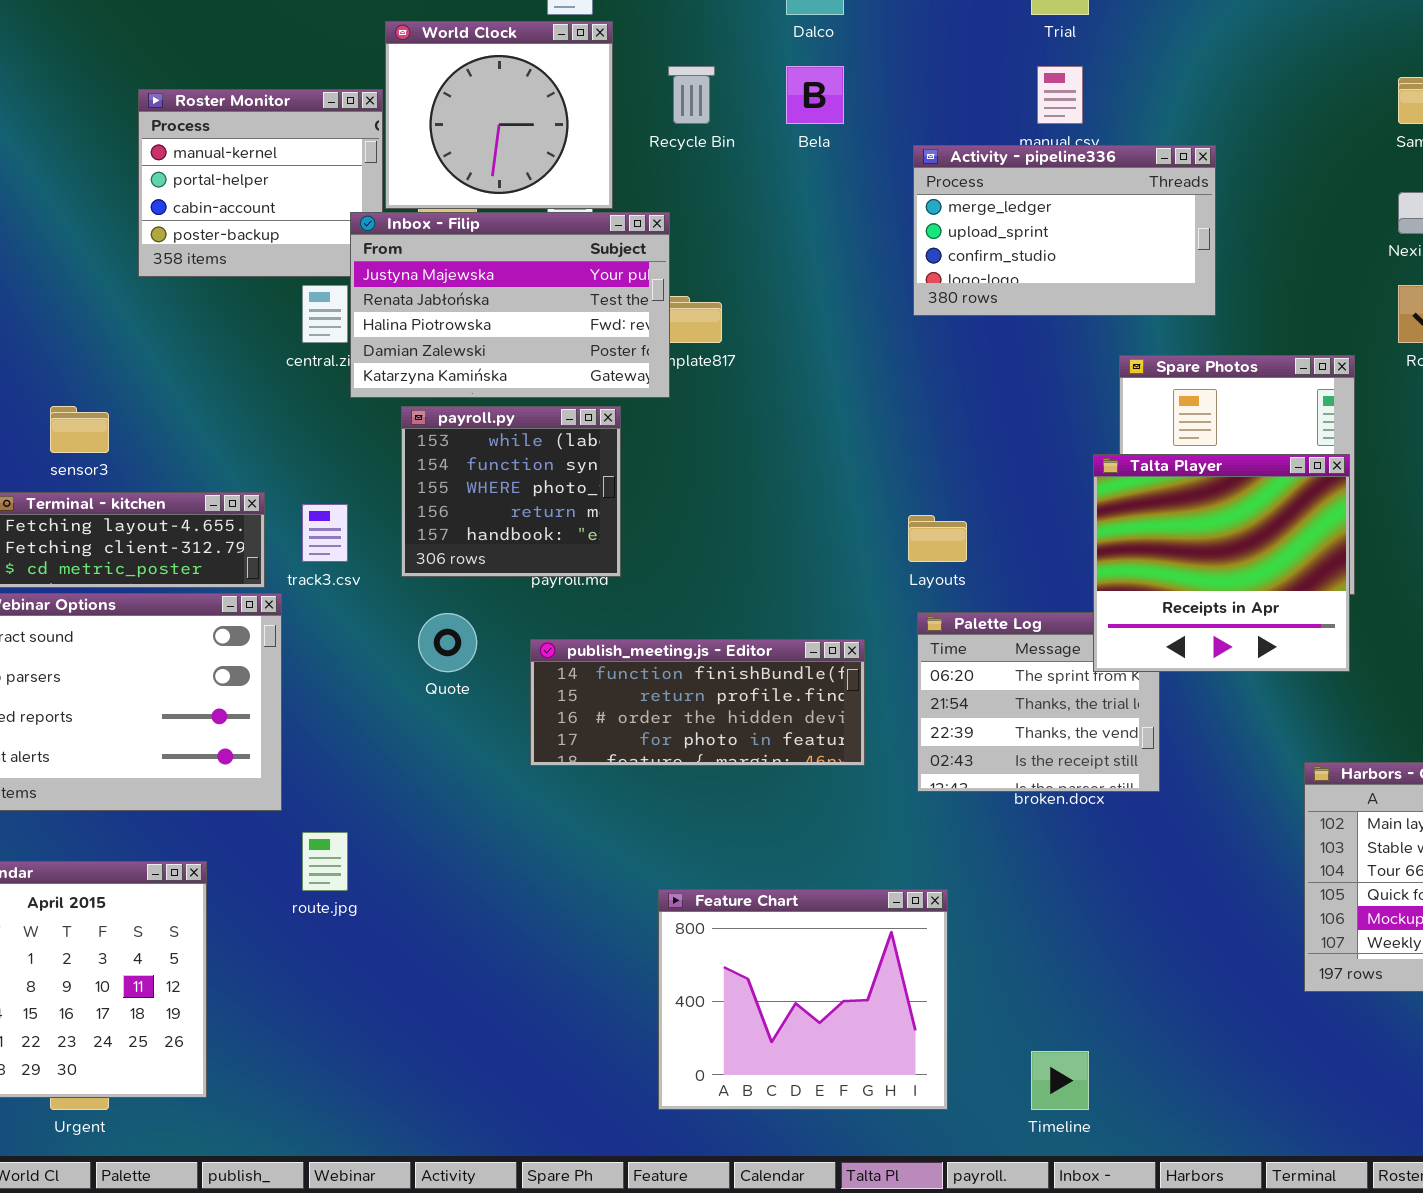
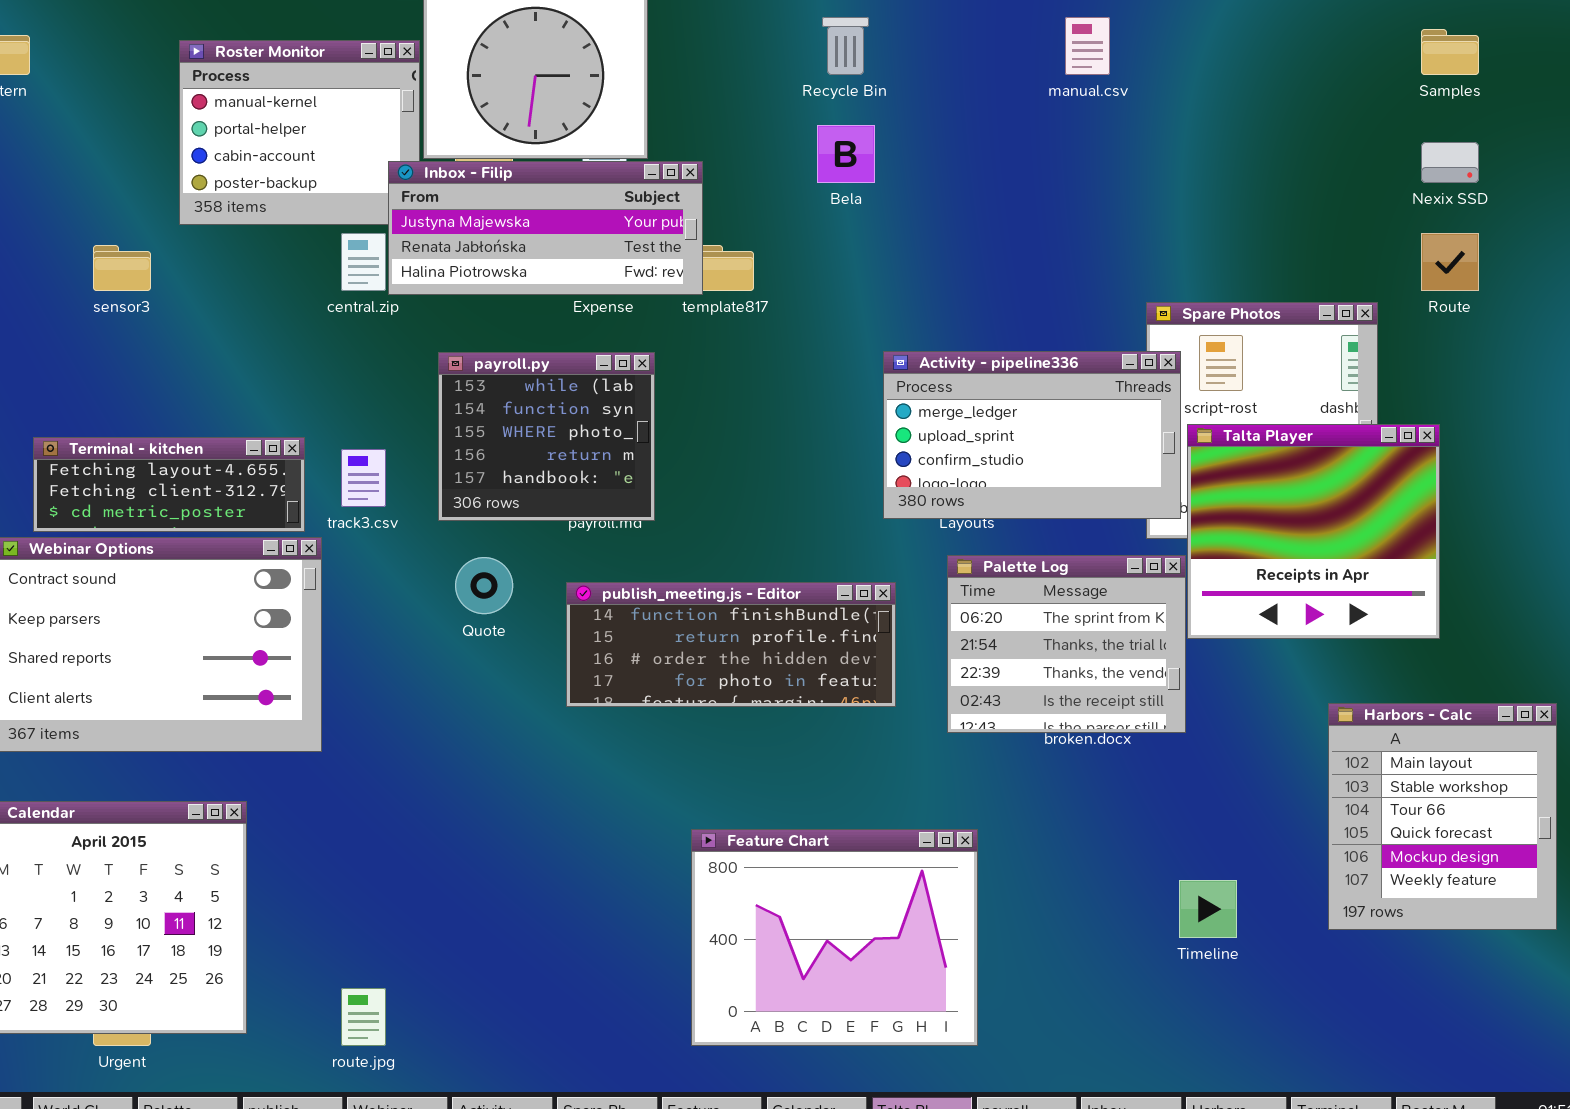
Recycle Bin: [668,66,715,124] -> [822,17,869,75], moved
Bela: [786,66,844,124] -> [817,125,875,183], moved
Activity - pipeline336: [913,145,1216,316] -> [883,351,1181,519], moved
Inbox - Filip: [350,212,670,398] -> [388,161,703,295], resized
sensor3: [50,406,109,453] -> [93,245,151,291], moved
Talta Player: [1093,454,1350,672] -> [1187,424,1440,639], moved
route.jpg: [302,832,348,891] -> [341,988,386,1046], moved
Timeline: [1031,1051,1089,1110] -> [1179,880,1237,938], moved

